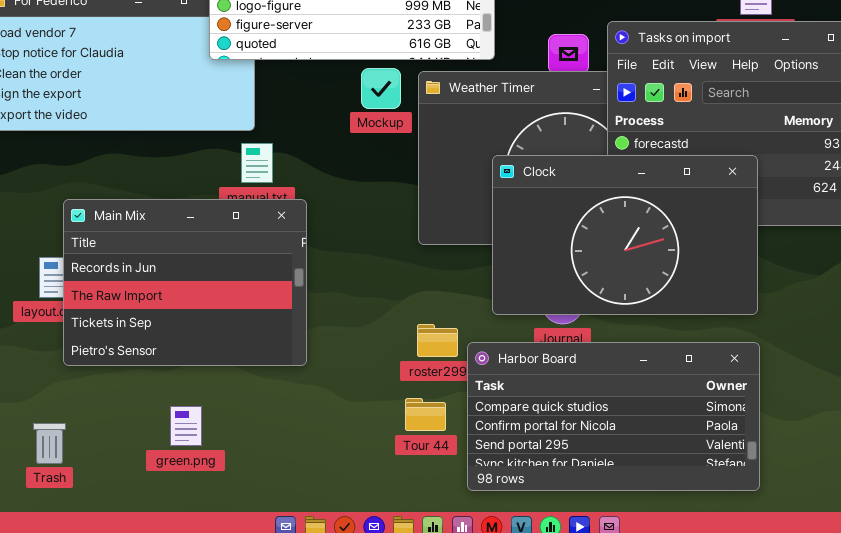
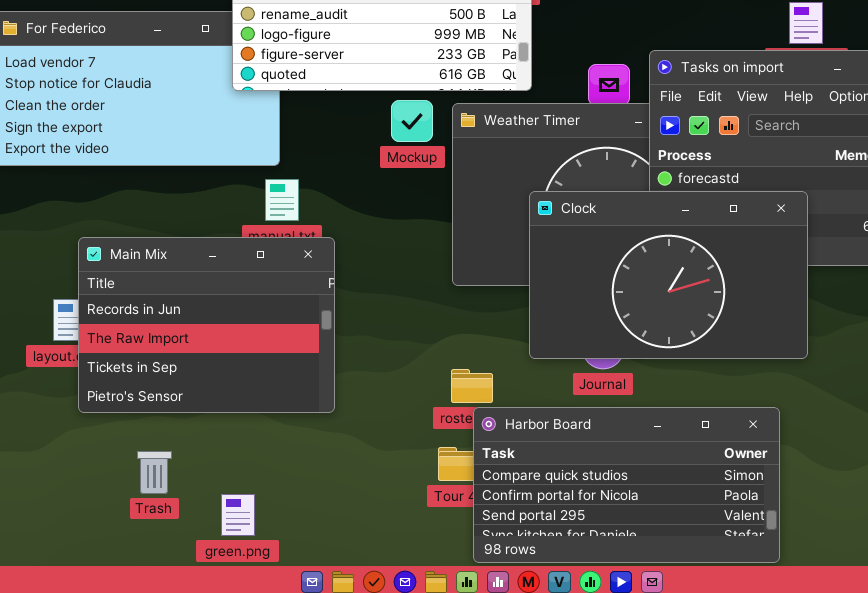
Harbor Board: [467,342,760,491] -> [473,407,780,563], moved
green.png: [170,406,202,446] -> [221,494,255,536], moved
Trash: [33,423,66,464] -> [137,451,172,494], moved

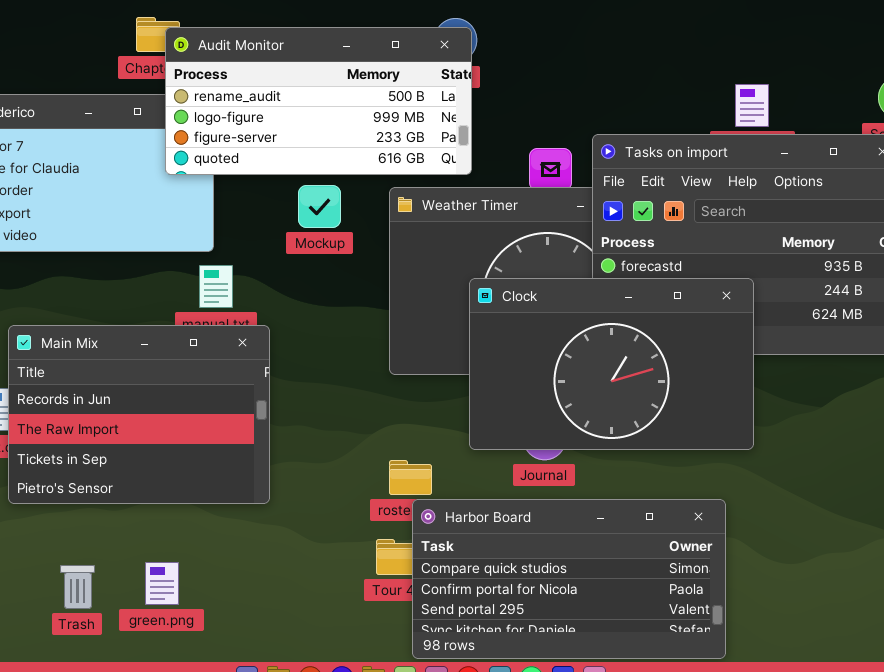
Mockup: [391,100,433,142] -> [298,185,341,228], moved
Trash: [137,451,172,494] -> [60,565,95,609], moved
green.png: [221,494,255,536] -> [145,562,179,605], moved

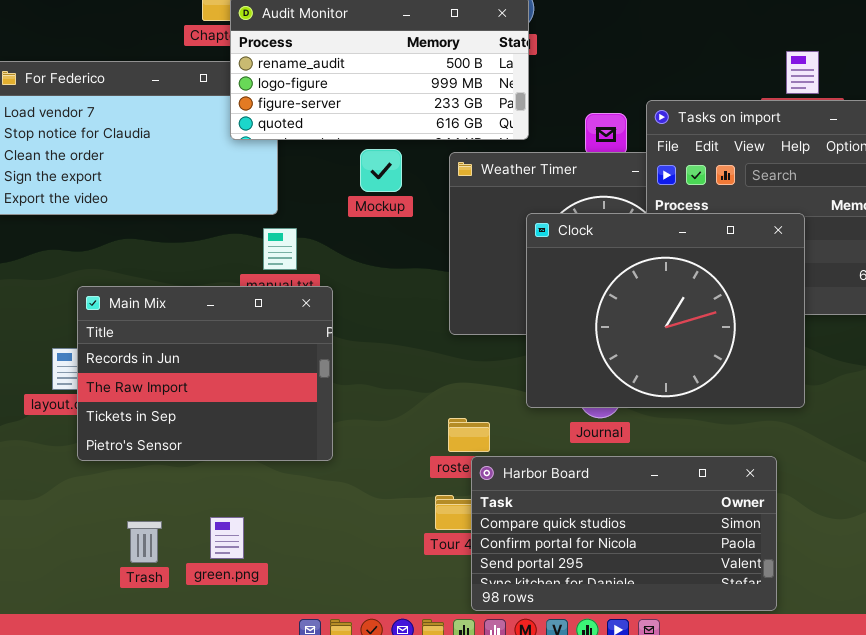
Clock: [469,278,754,450] -> [526,213,805,408], resized

